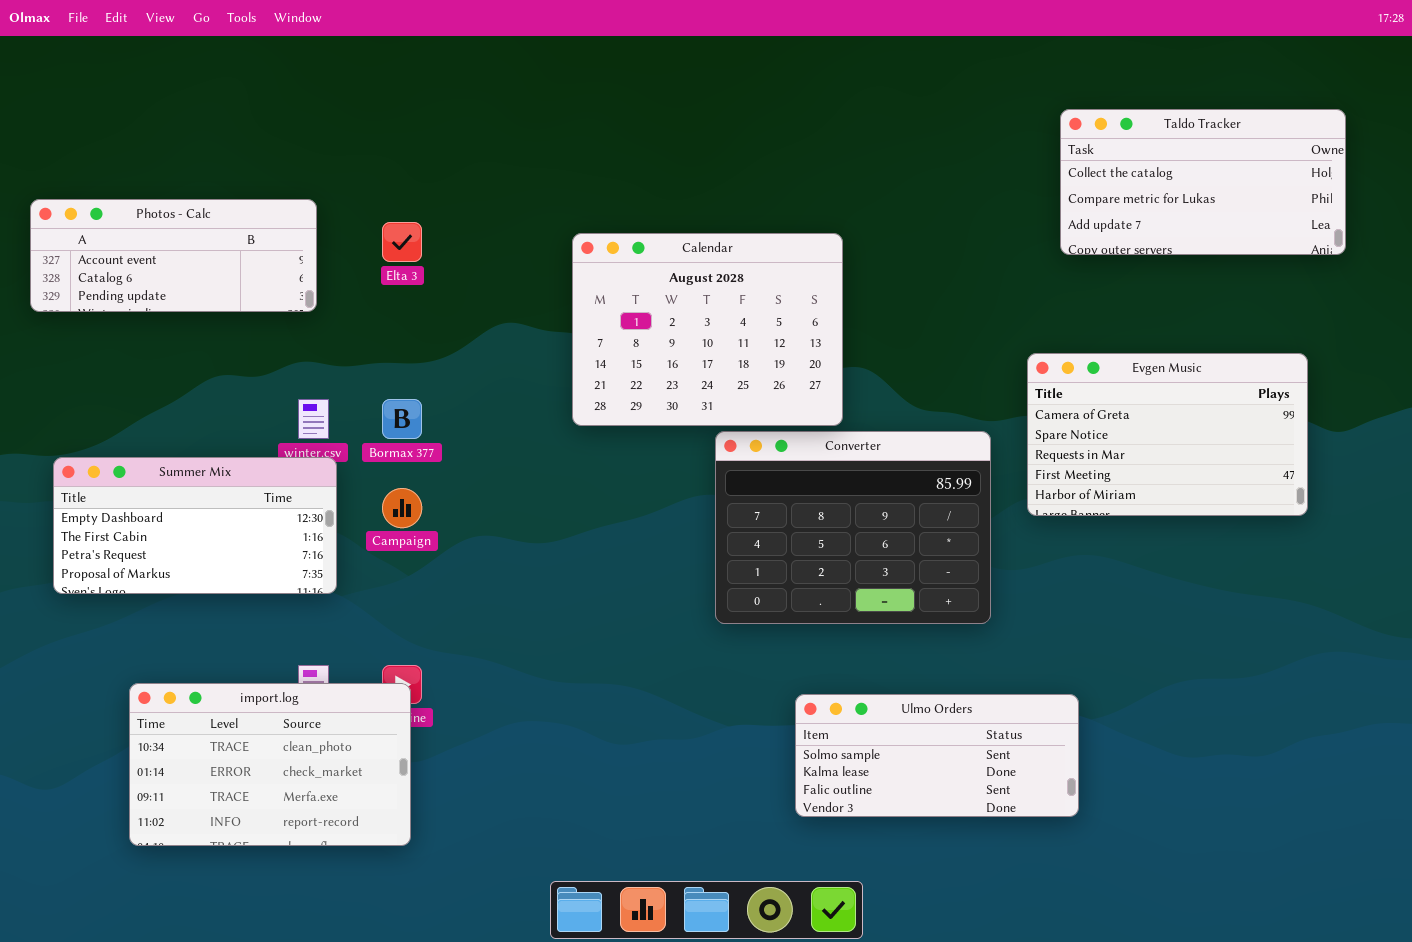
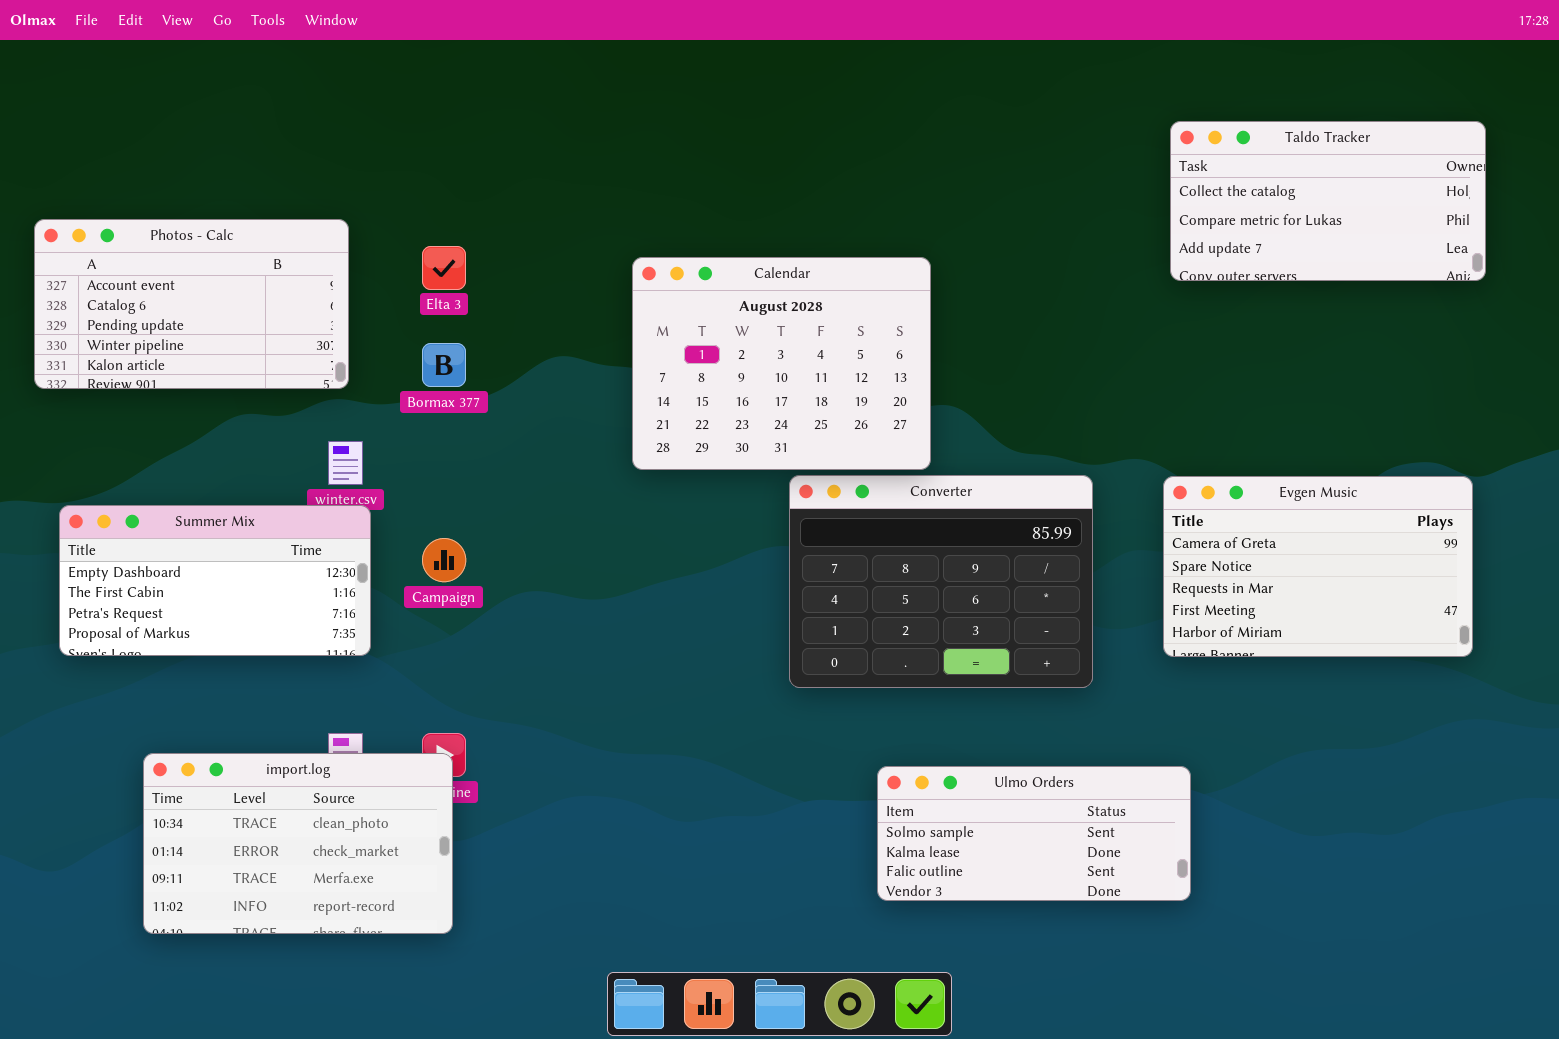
Photos - Calc: [30,199,317,312] -> [34,219,349,389], resized
Evgen Music: [1027,353,1308,516] -> [1163,476,1473,657], moved
Bormax 377: [382,399,422,439] -> [422,343,466,387], moved

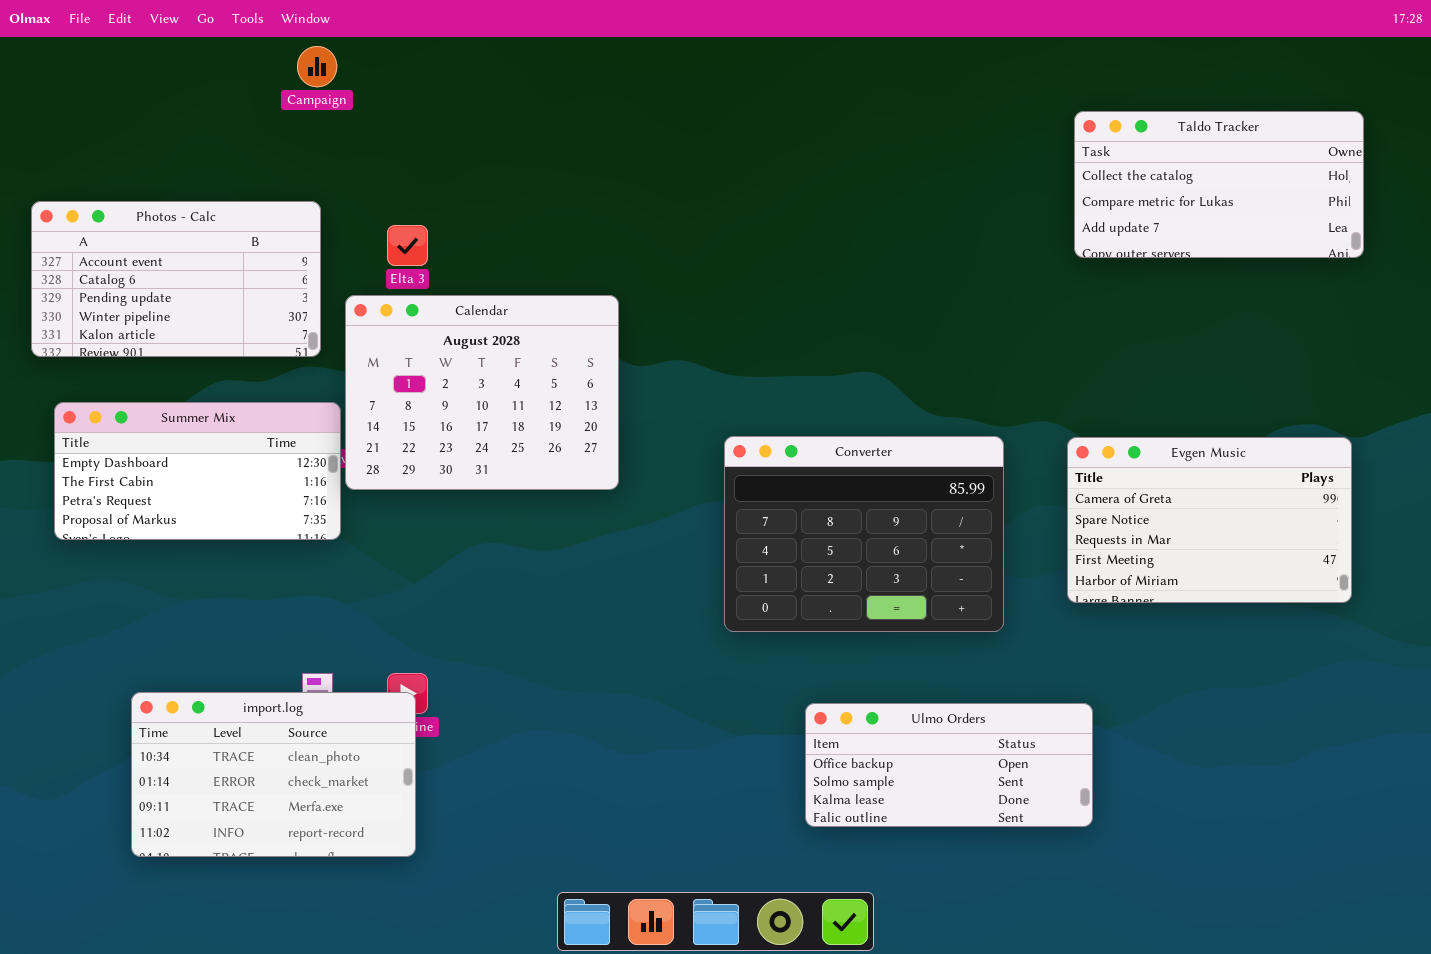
Calendar: [632,257,931,470] -> [345,295,619,490], moved
Summer Mix: [59,505,371,656] -> [54,402,341,540], moved
Campaign: [422,538,466,582] -> [297,46,337,87], moved
Ulmo Orders: [877,766,1191,901] -> [805,703,1093,827], scrolled up 1 row

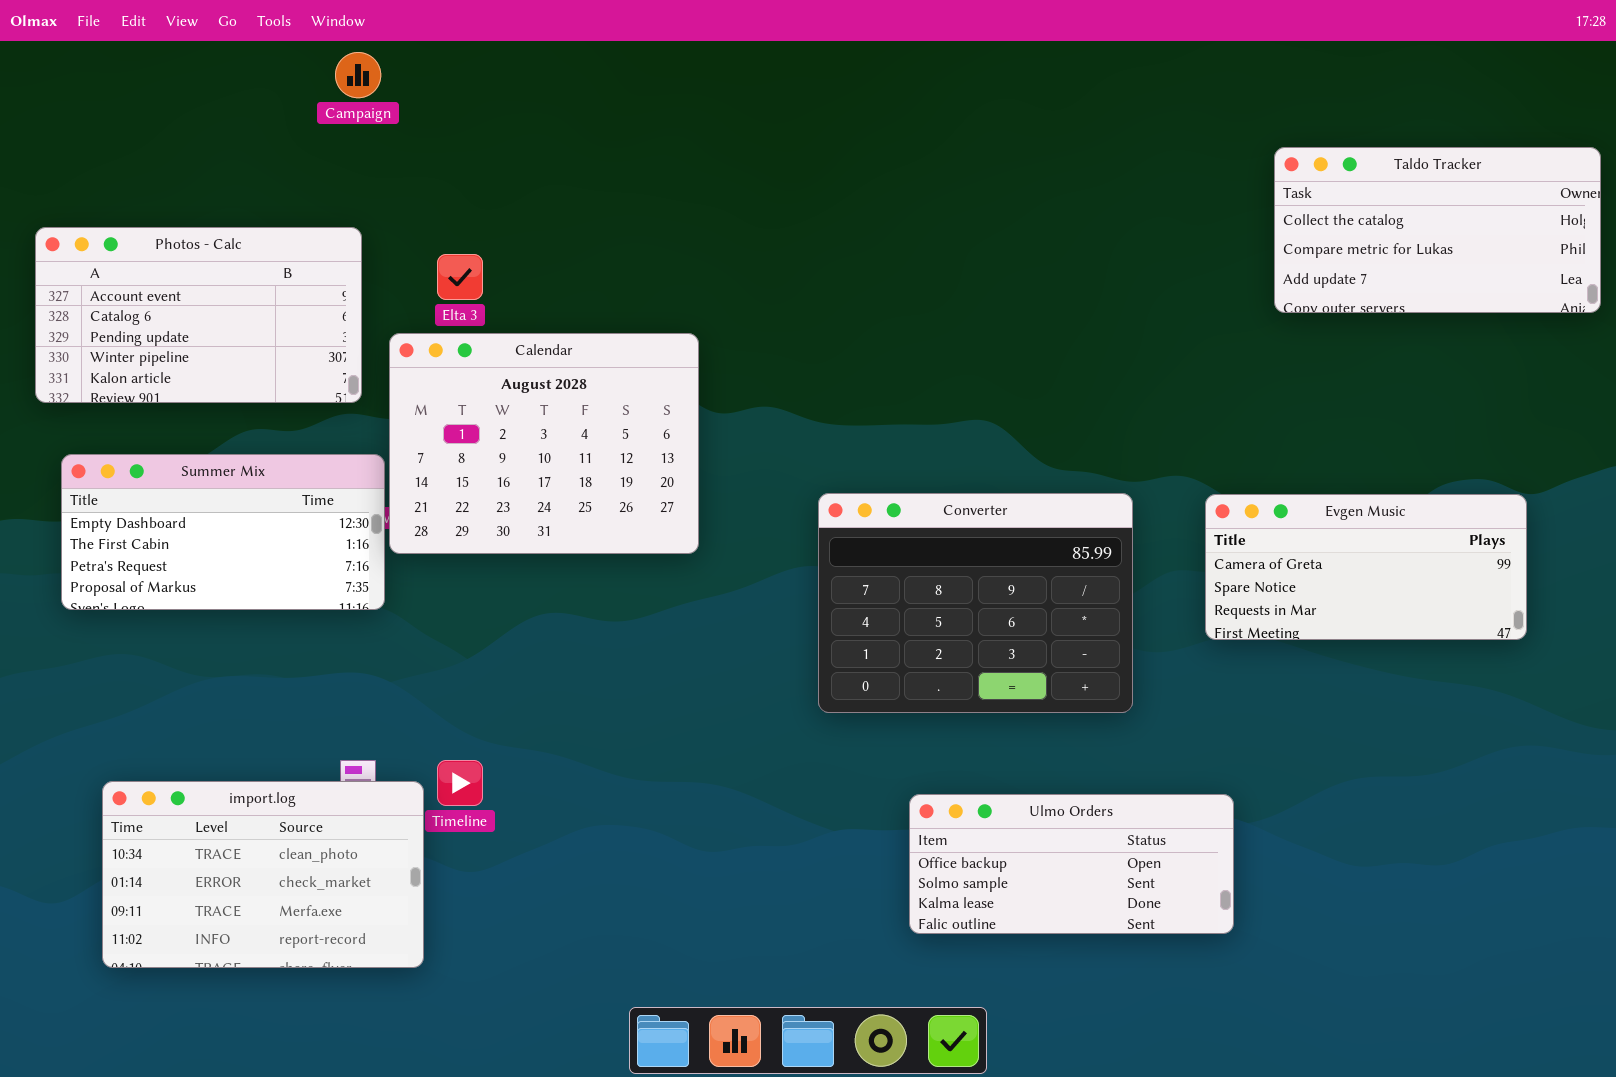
Taldo Tracker: [1074,111,1364,258] -> [1274,147,1601,313], moved
Evgen Music: [1067,437,1352,603] -> [1205,494,1527,640], resized
import.log: [131,692,416,857] -> [102,781,424,968], moved

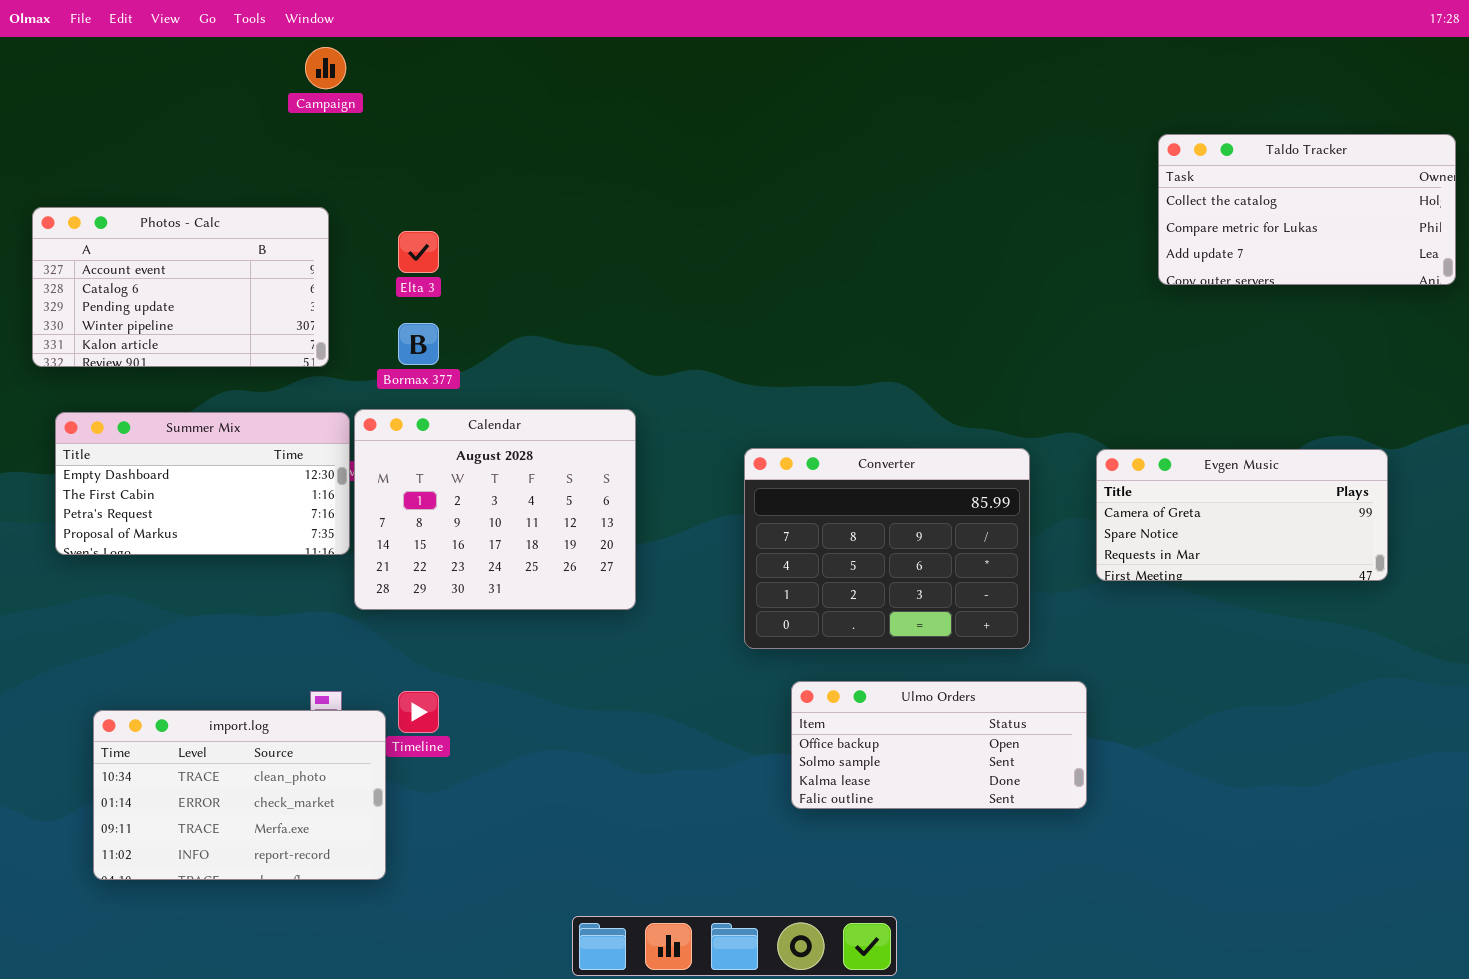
Calendar: [389,333,699,554] -> [354,409,636,610], moved
Ulmo Orders: [909,794,1234,934] -> [791,681,1087,809], moved

